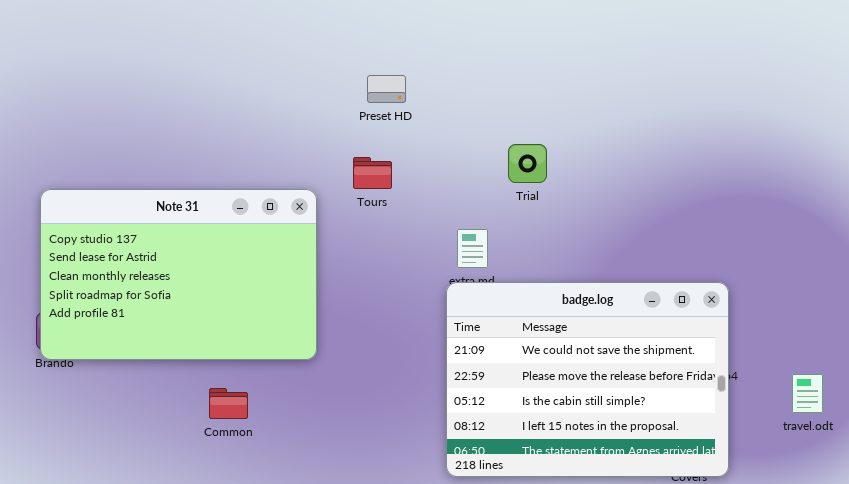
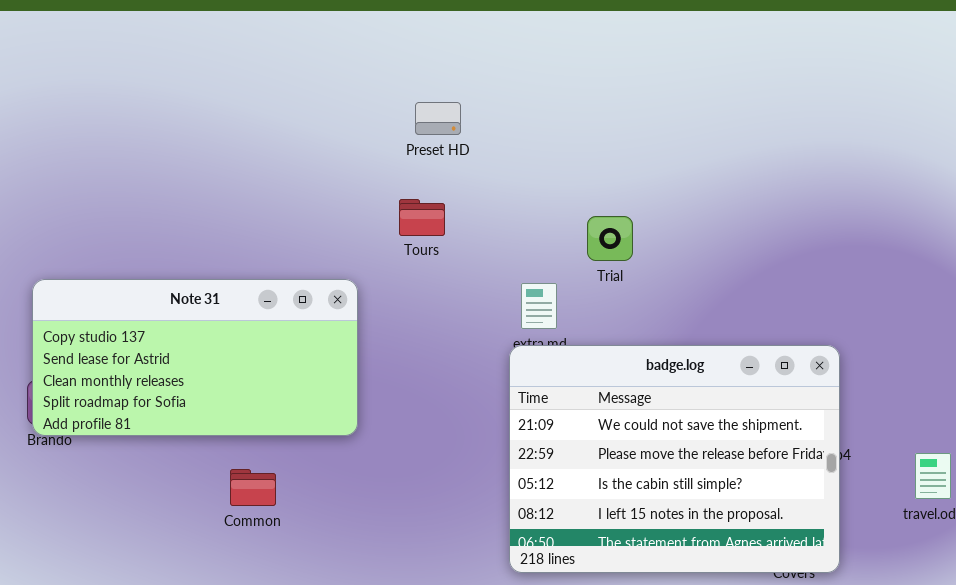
Trial: [508,144,547,183] -> [587,216,633,261], moved
Note 31: [40,189,317,360] -> [32,279,358,436], resized

